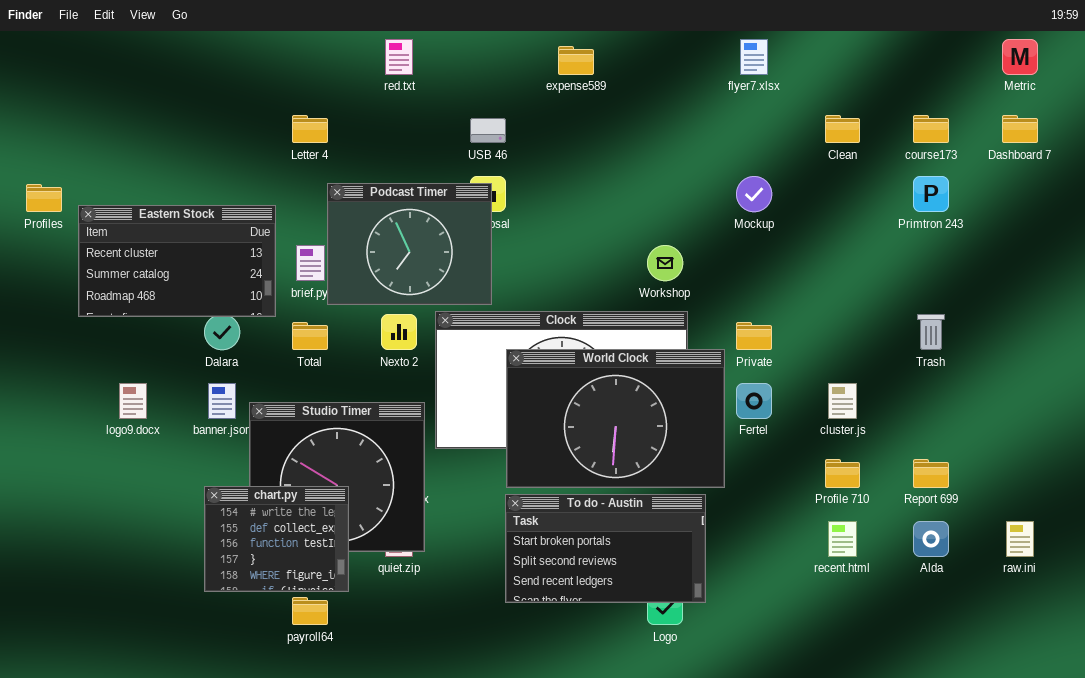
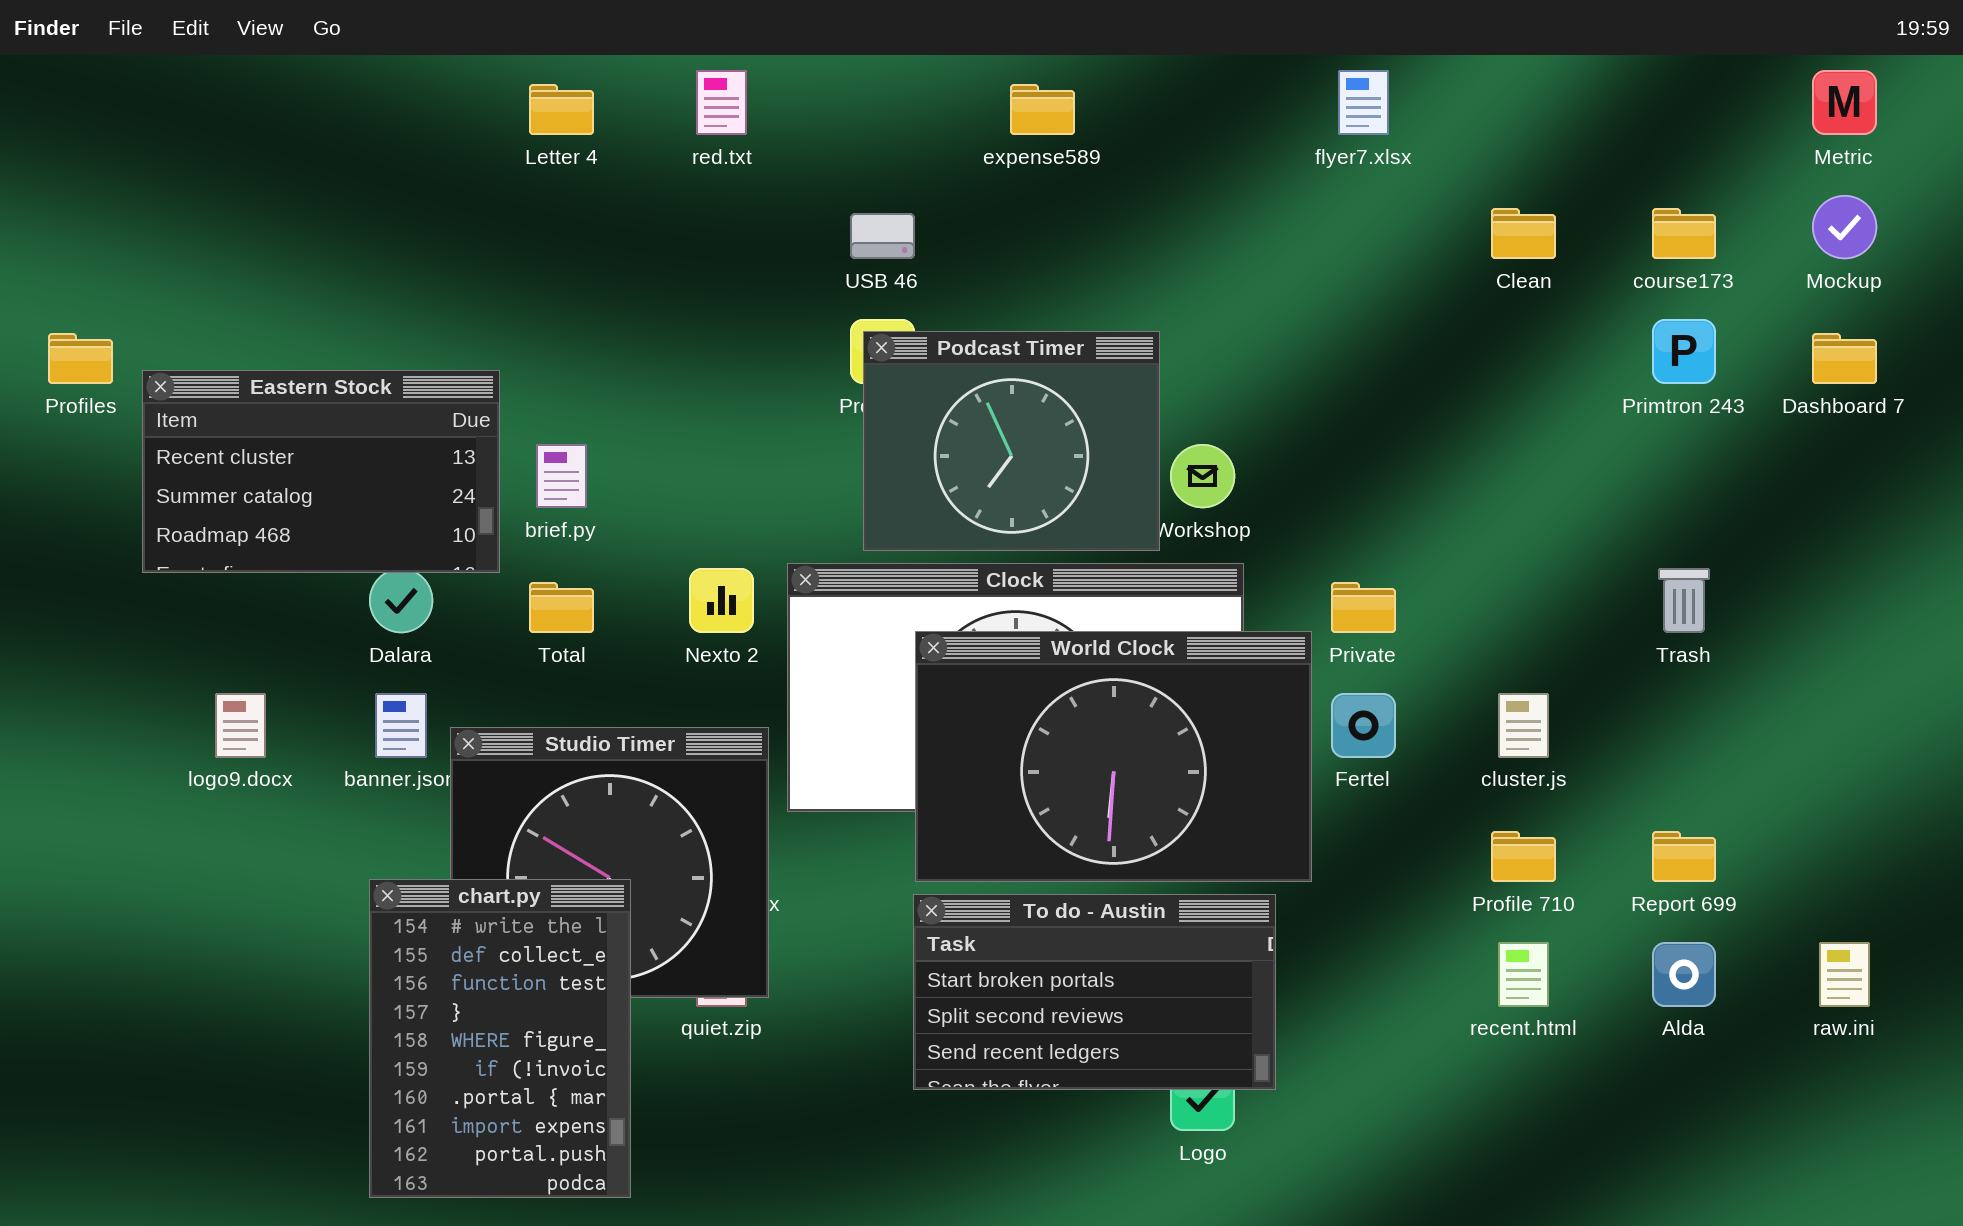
Letter 4: [292,115,328,143] -> [529,84,594,135], moved
Dashboard 7: [1002,115,1038,143] -> [1812,333,1877,384], moved
Mockup: [736,176,772,212] -> [1812,195,1877,259], moved
Podcast Timer: [327,183,492,305] -> [863,331,1160,551], moved
chart.py: [204,486,349,592] -> [369,879,631,1198], resized

